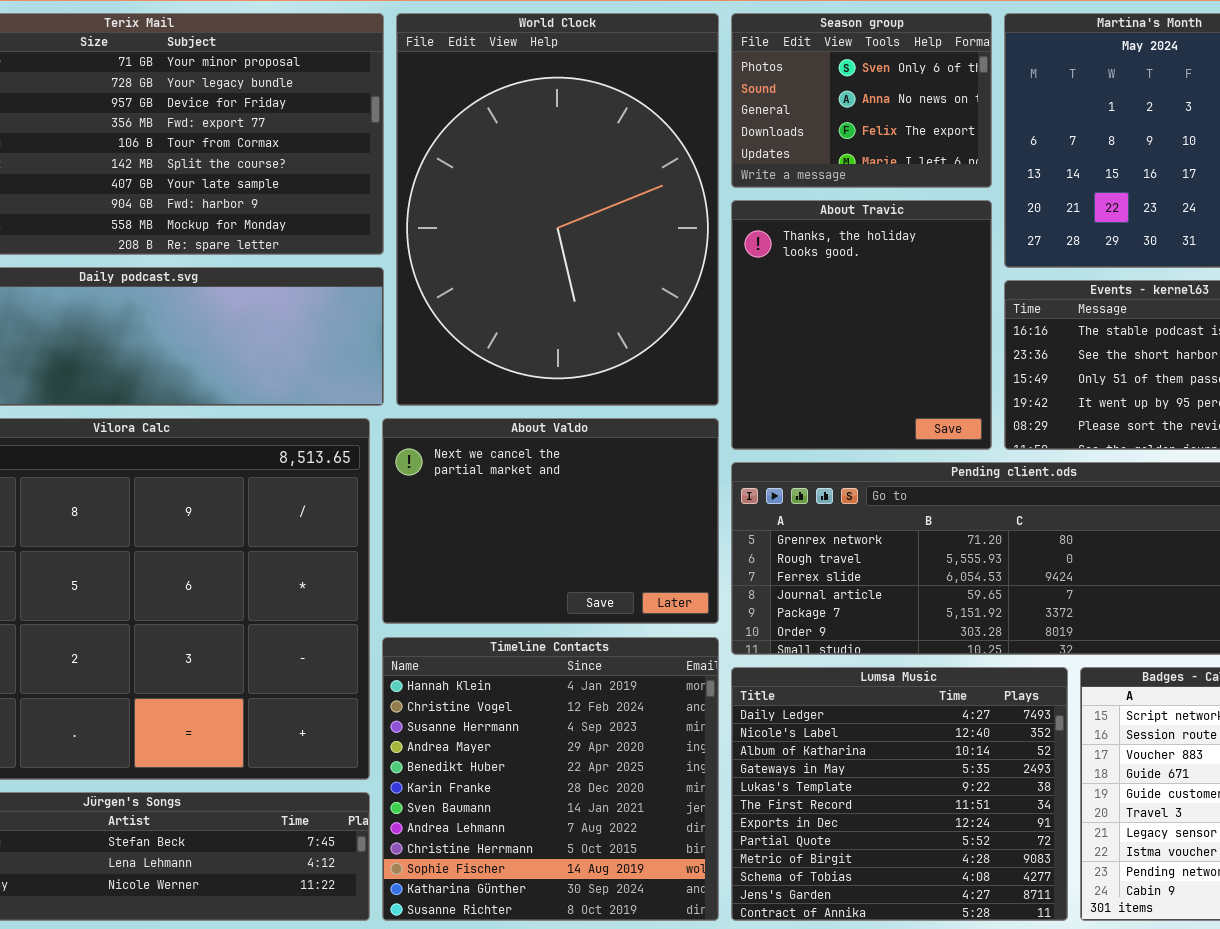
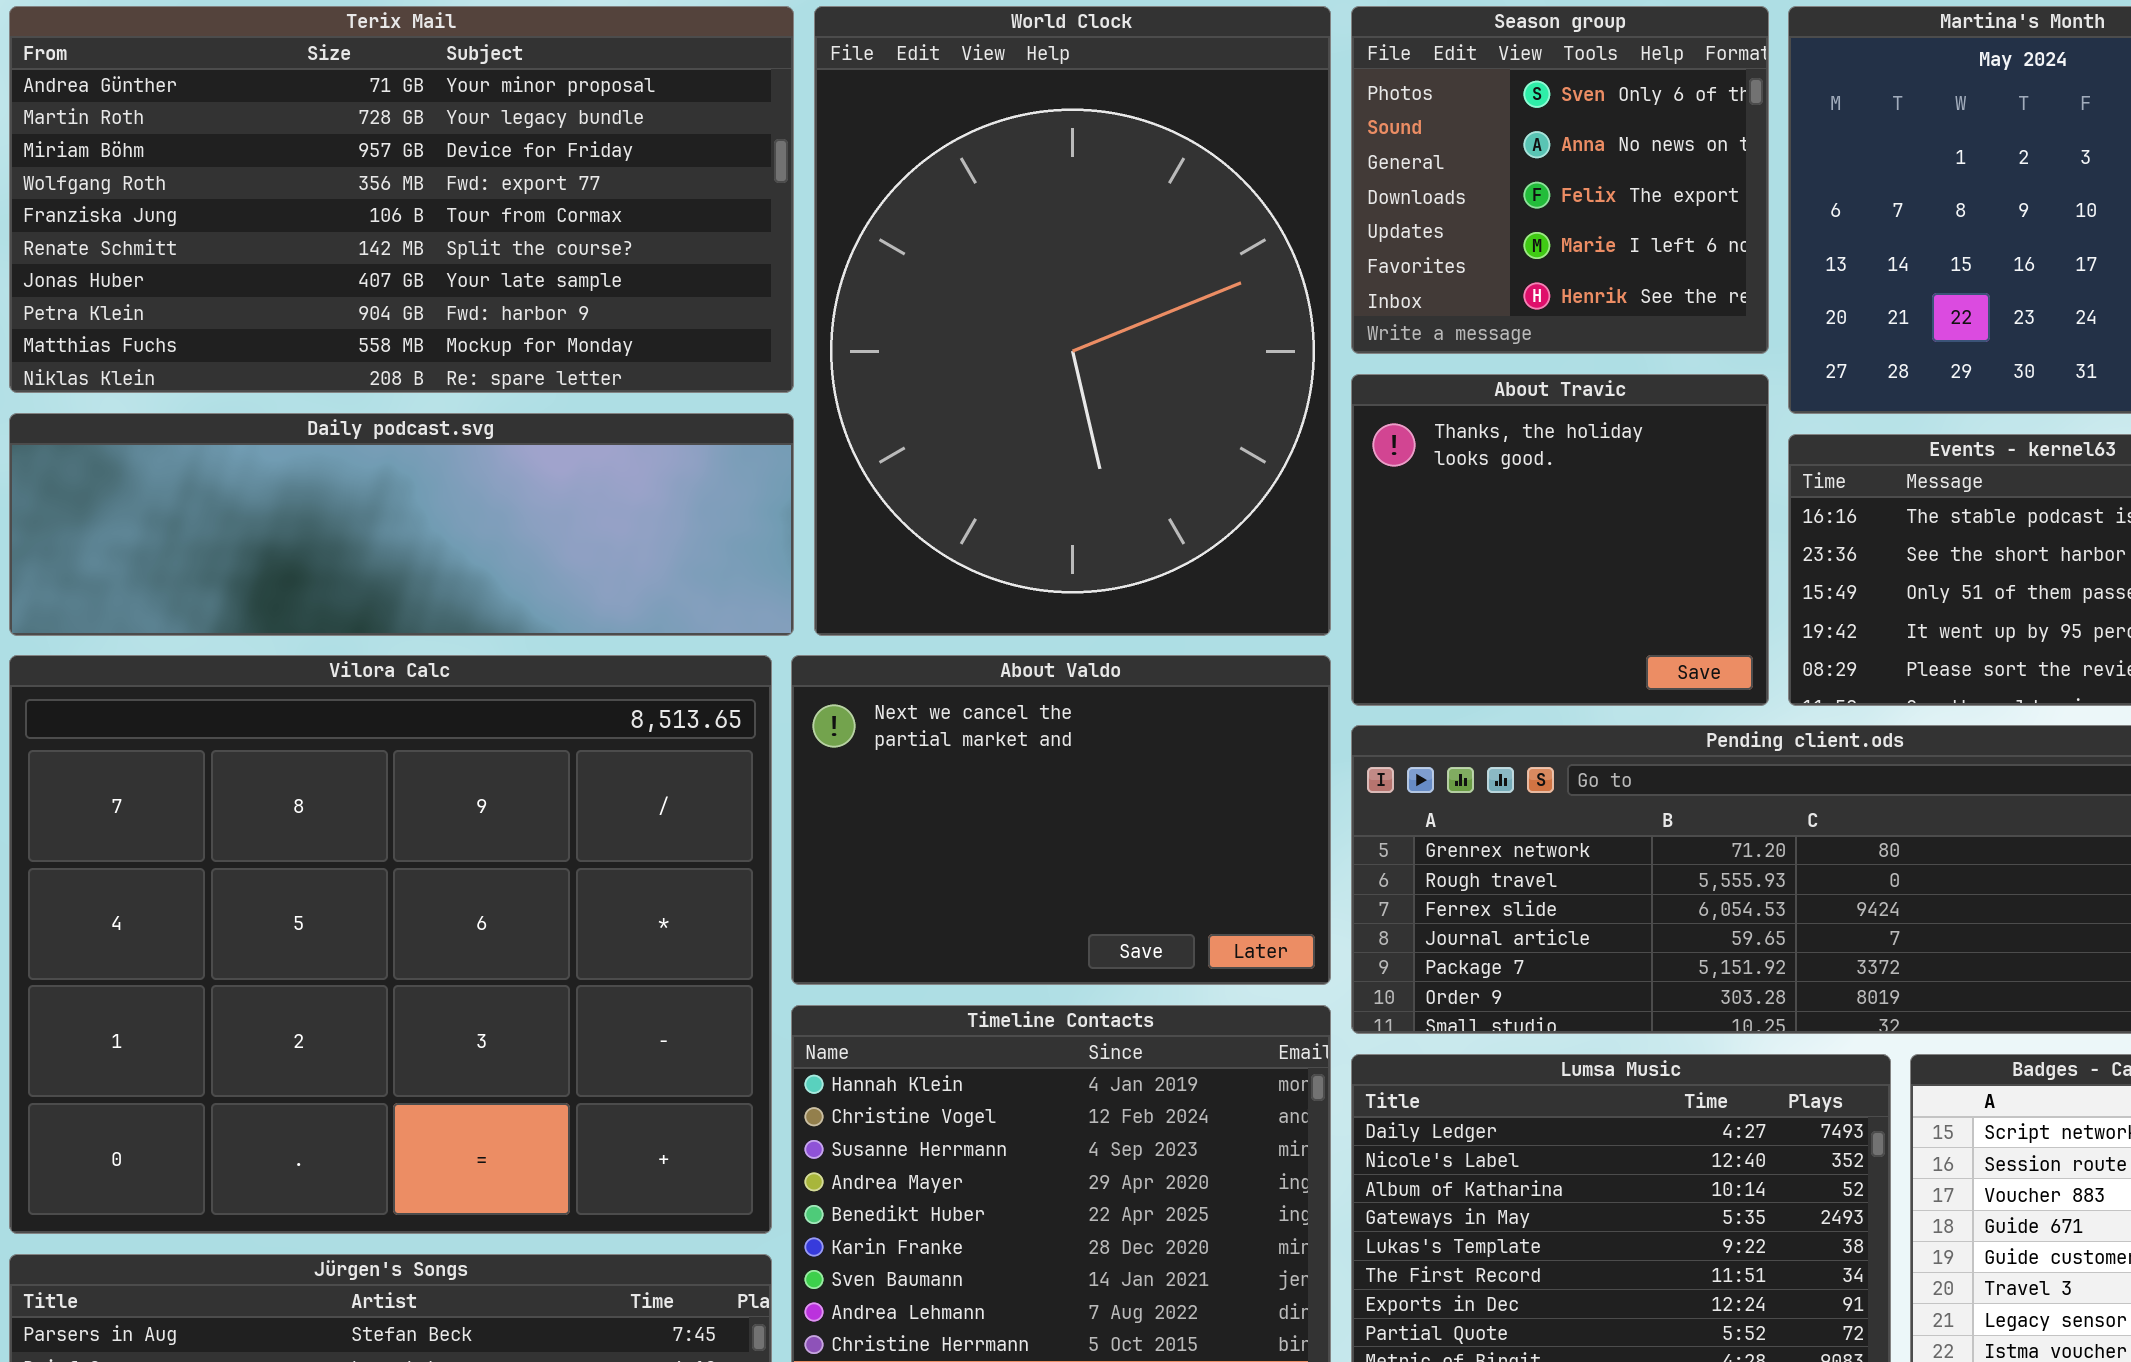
Season group: [731,13,992,188] -> [1351,6,1769,354], resized
About Travic: [731,200,992,450] -> [1351,374,1769,706], resized

